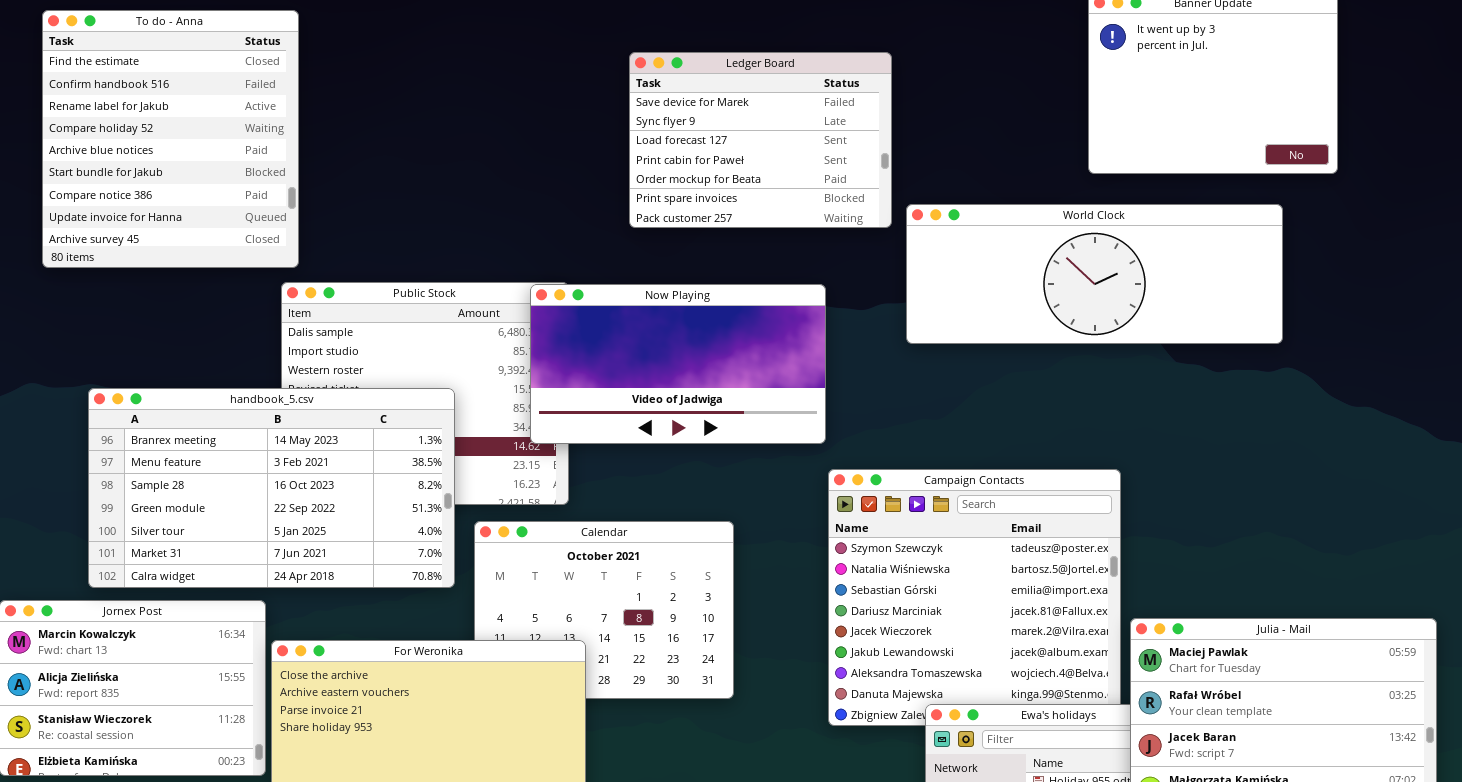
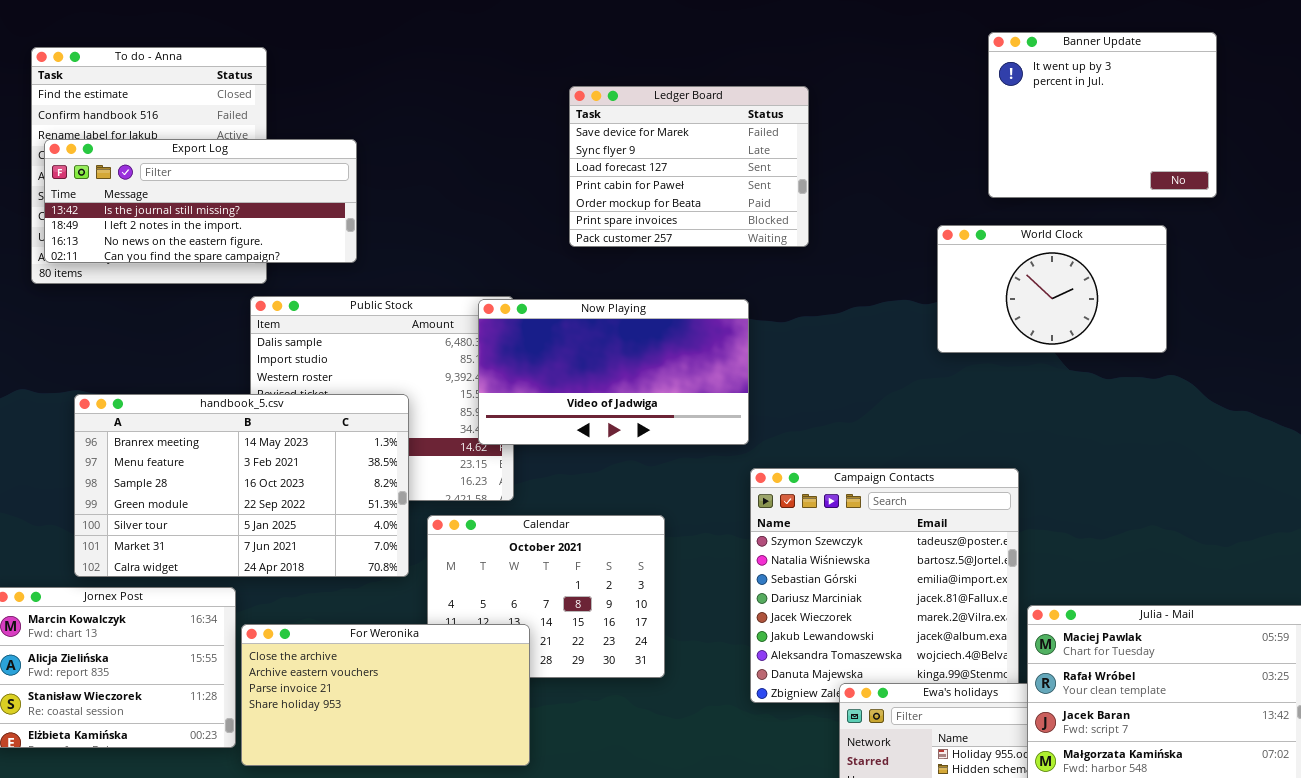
Export Log: none -> [44,139,357,263], opened
World Clock: [906,204,1283,344] -> [937,225,1167,353], resized

